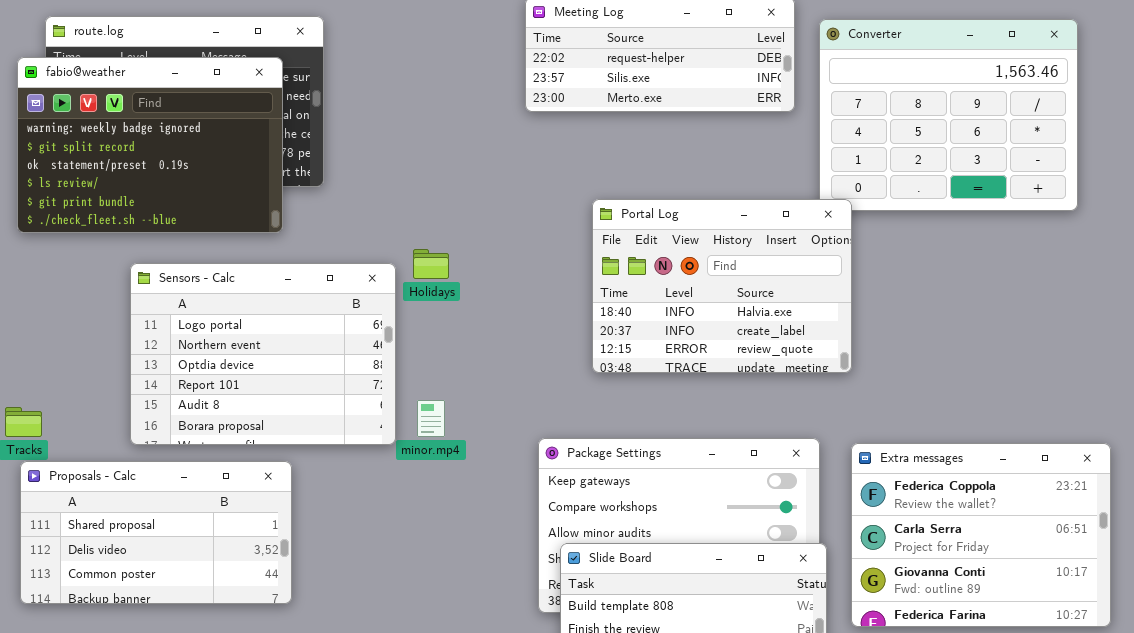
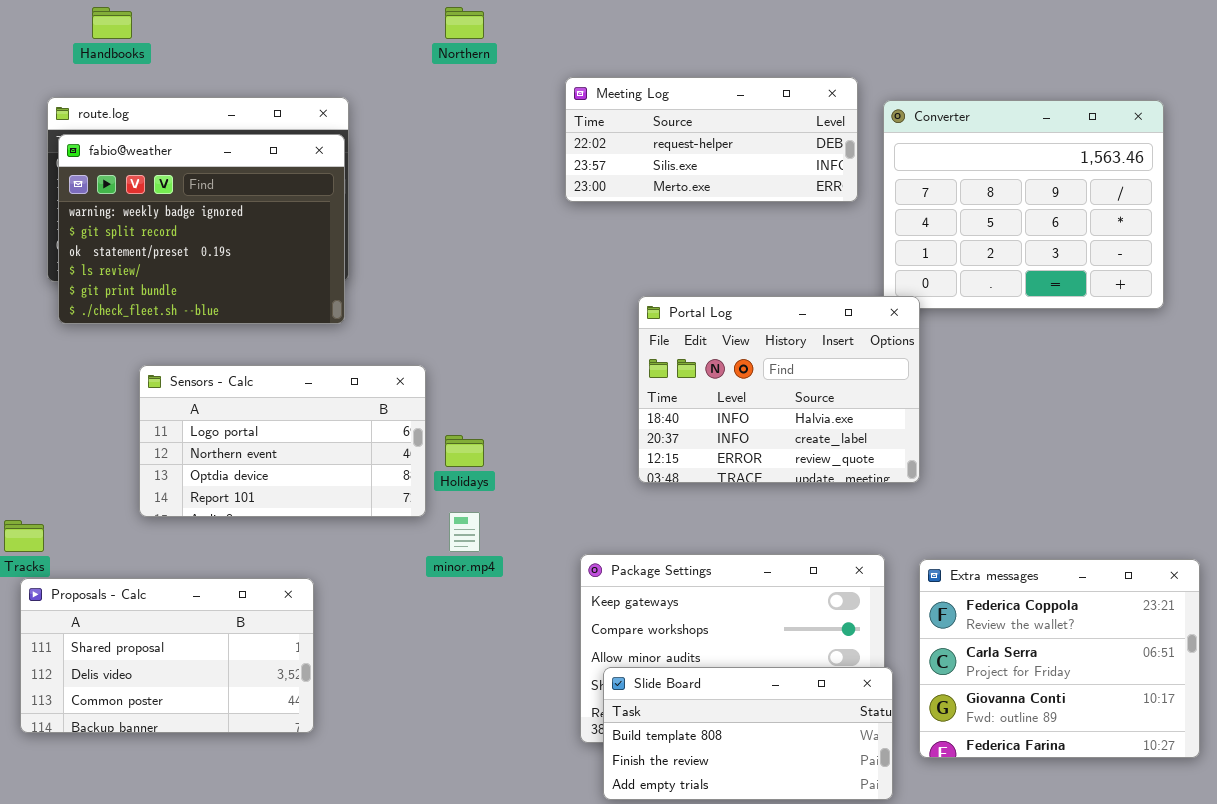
fabio@weather: [17,57,283,233] -> [58,134,345,324], moved
Holidays: [413,249,449,279] -> [445,435,484,467], moved
Sensors - Calc: [130,263,396,445] -> [139,365,426,517], resized

